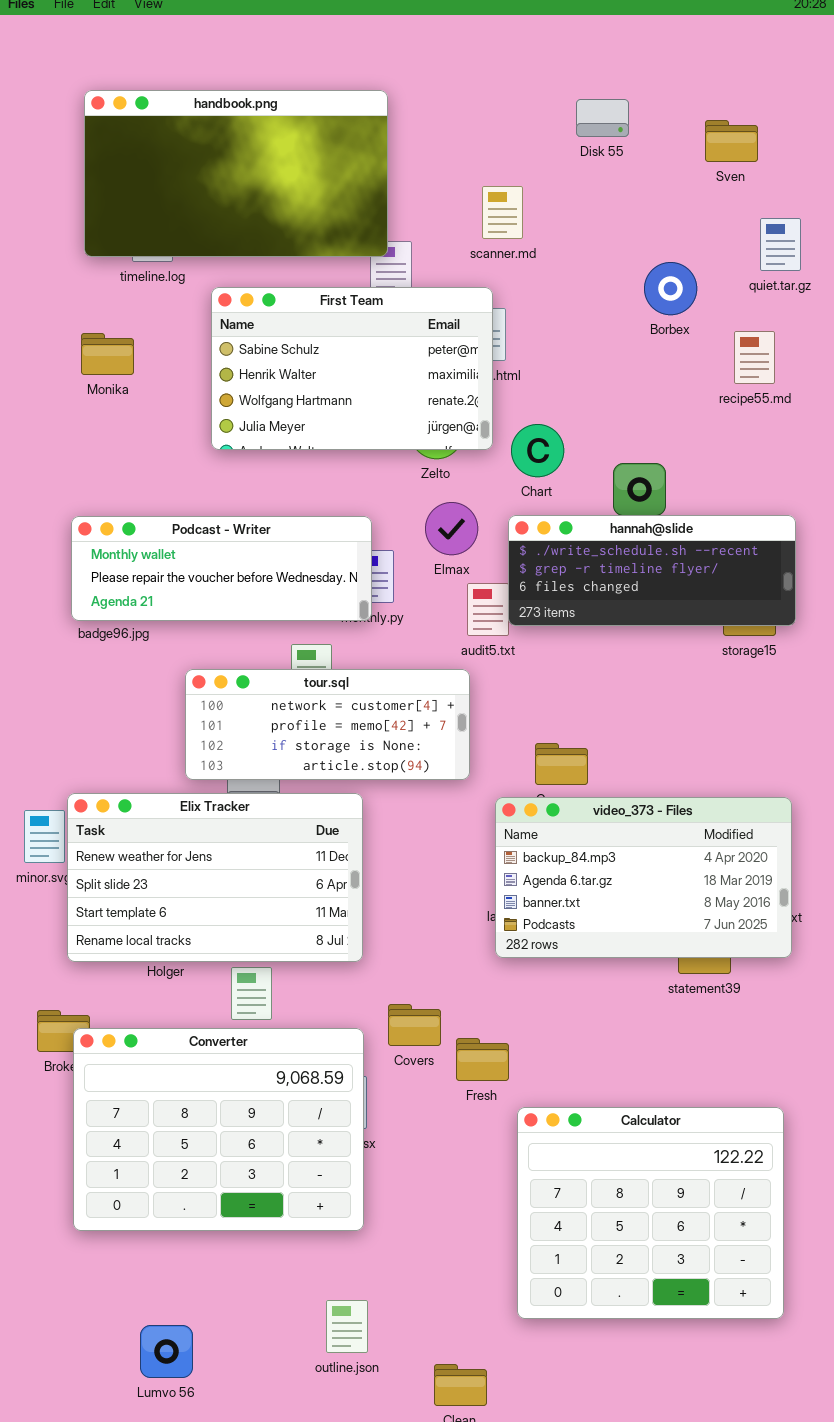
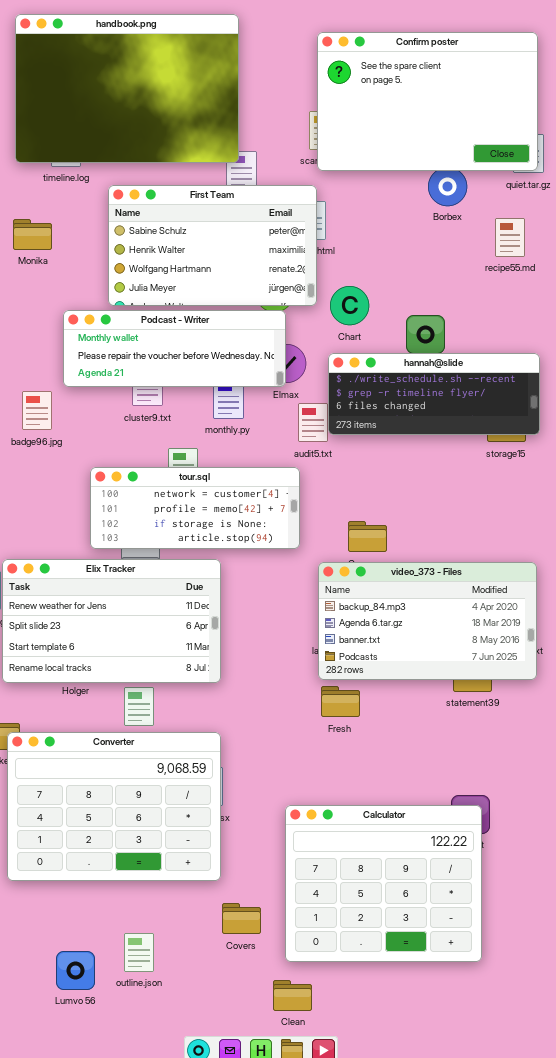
Confirm poster: none -> [317,32,538,171], opened
handbook.png: [84,90,388,257] -> [15,14,239,163], resized
Podcast - Writer: [71,516,372,621] -> [63,310,286,387], moved
Covers: [388,1004,441,1046] -> [222,903,261,934], moved
Fresh: [456,1038,509,1081] -> [321,686,360,717], moved
Calculator: [517,1107,784,1319] -> [285,805,482,962], moved
outline.json: [326,1300,368,1353] -> [124,933,154,972], moved

